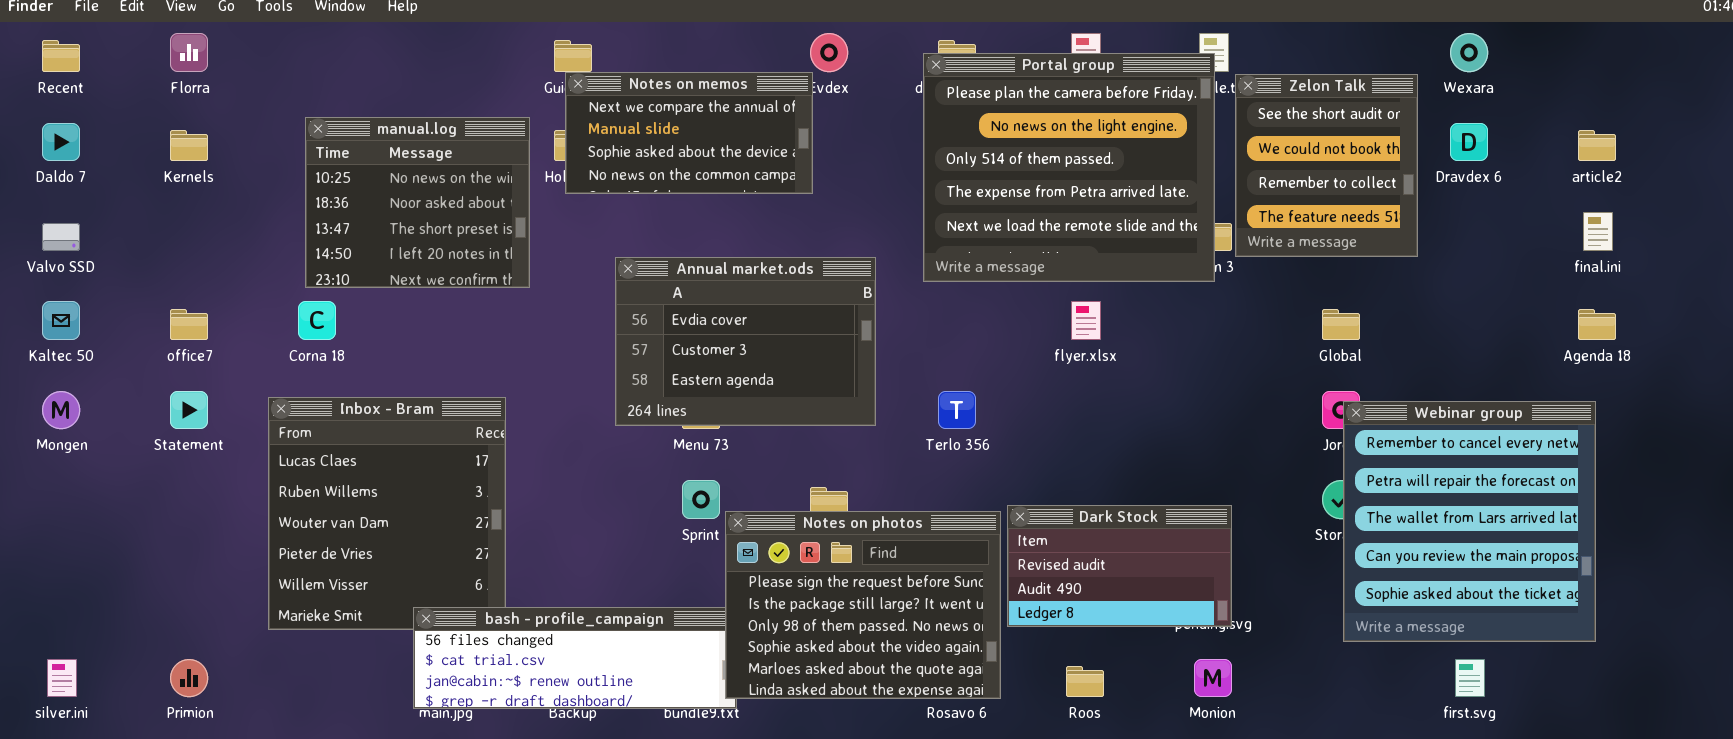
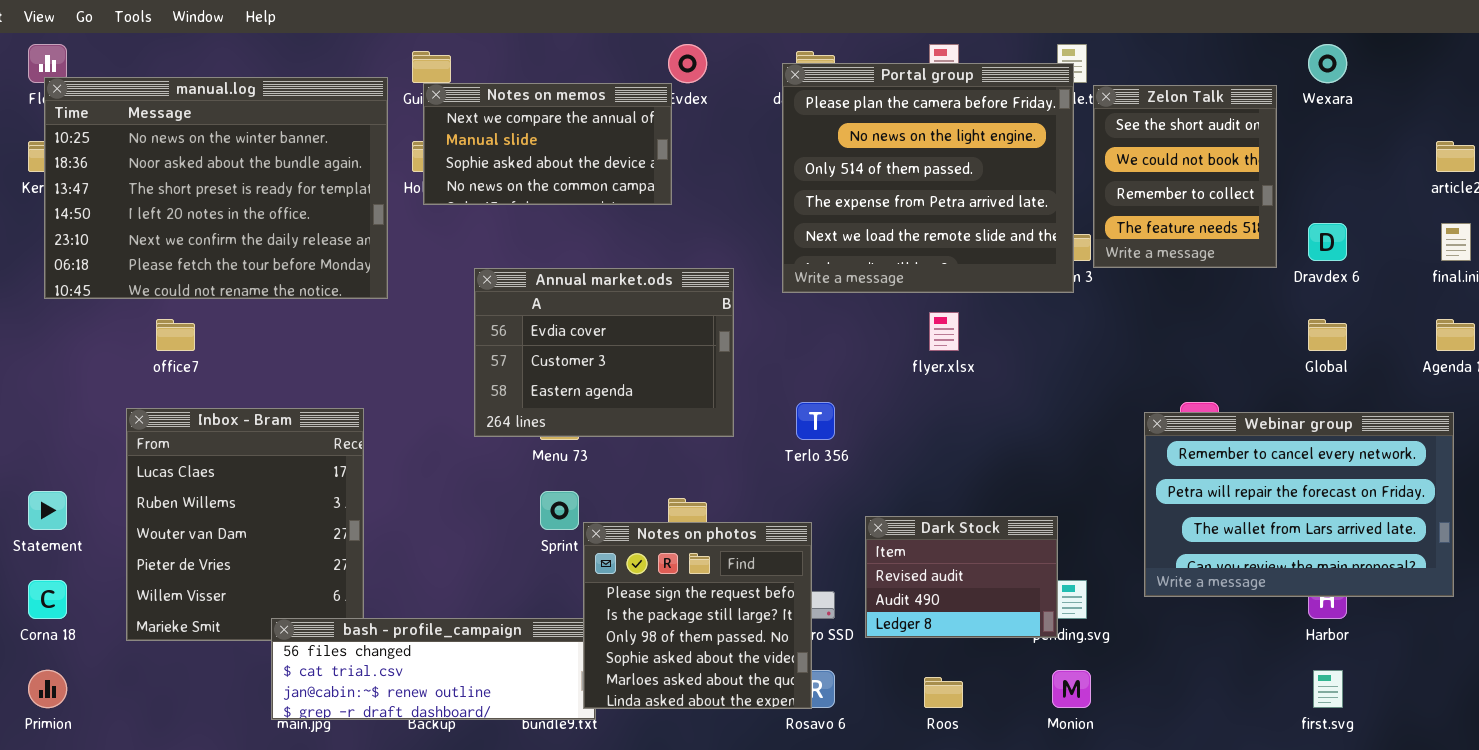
manual.log: [305,117,530,288] -> [44,77,388,299], resized
Dravdex 6: [1450,123,1488,161] -> [1308,223,1347,261], moved
Corna 18: [298,301,336,340] -> [28,580,67,619], moved
office7: [170,309,208,340] -> [156,319,195,351], moved
Global: [1322,309,1360,340] -> [1308,319,1347,351], moved
Statement: [170,391,208,429] -> [28,491,67,530], moved
Webinar group: [1343,401,1596,642] -> [1144,412,1454,597], resized
Dark Stock: [1007,505,1232,627] -> [865,516,1058,638], resized
Notes on photos: [725,511,1001,699] -> [583,522,812,709], resized

